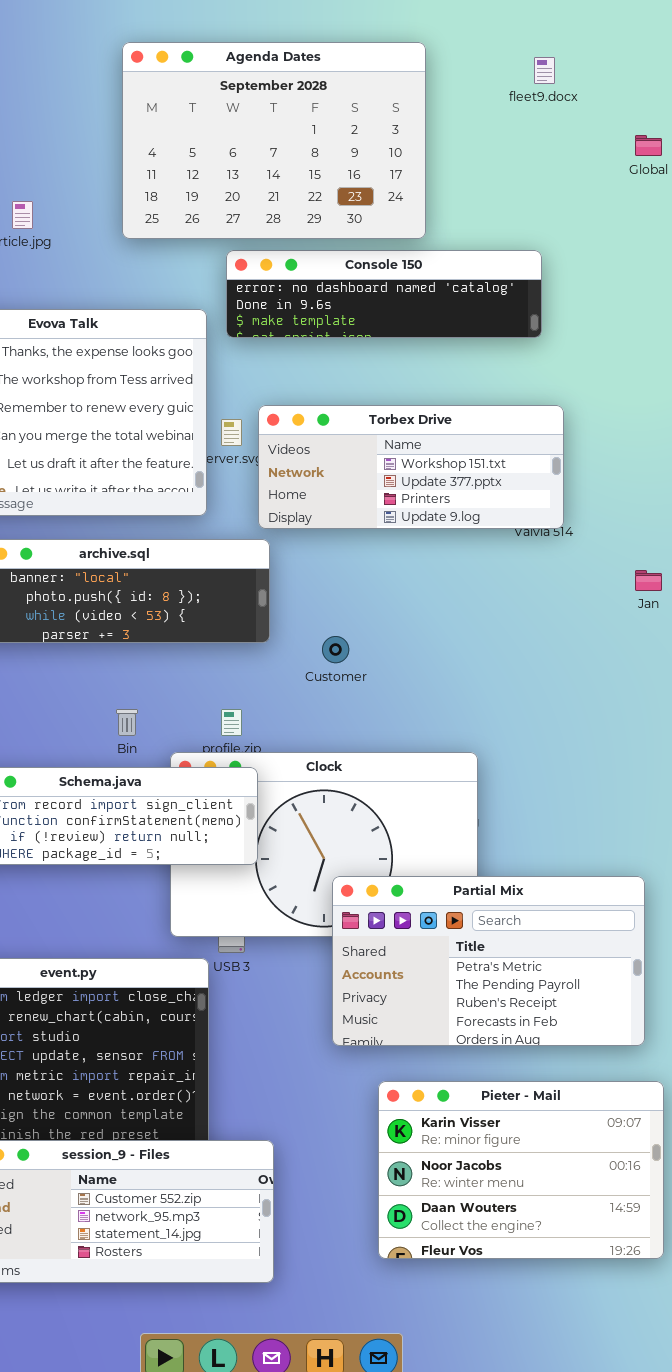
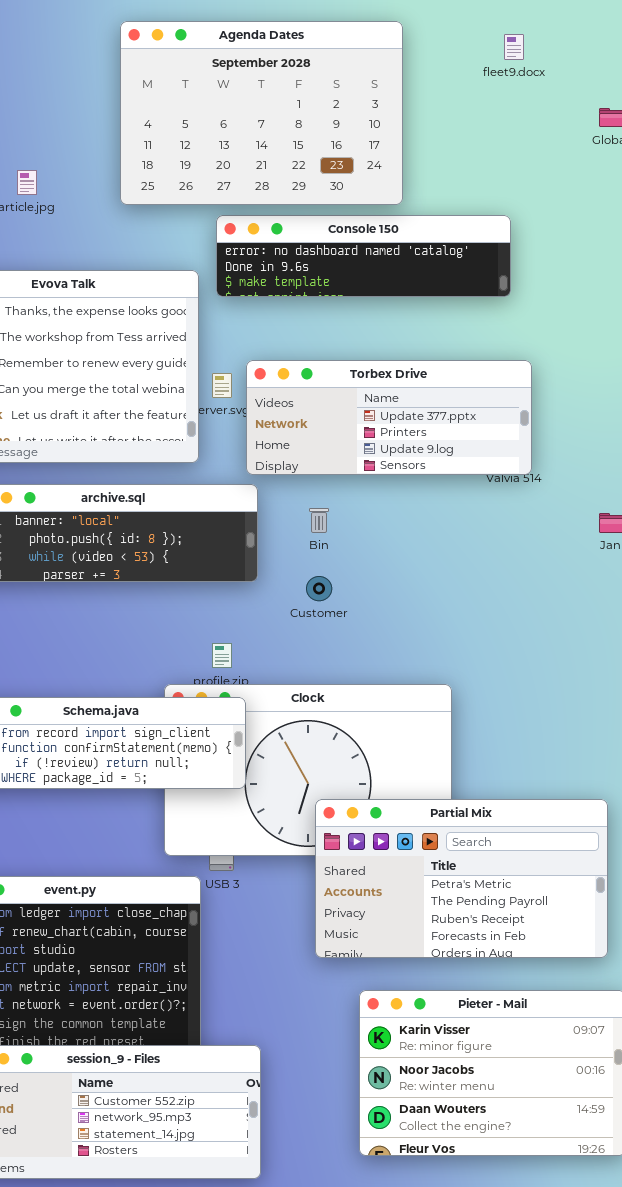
Torbex Drive: [258,405,564,529] -> [246,360,532,475], scrolled down 1 row
Bin: [116,709,138,736] -> [309,508,329,533], moved

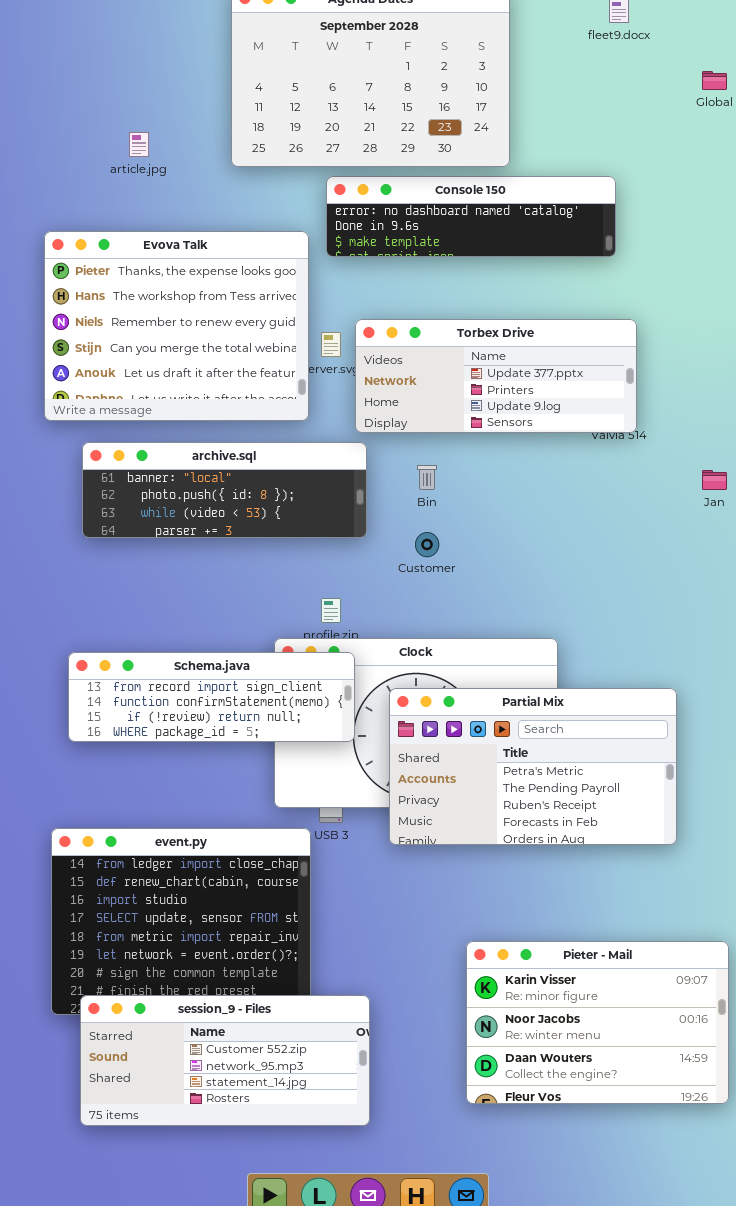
Partial Mix: [315,799,608,958] -> [389,688,677,845], moved

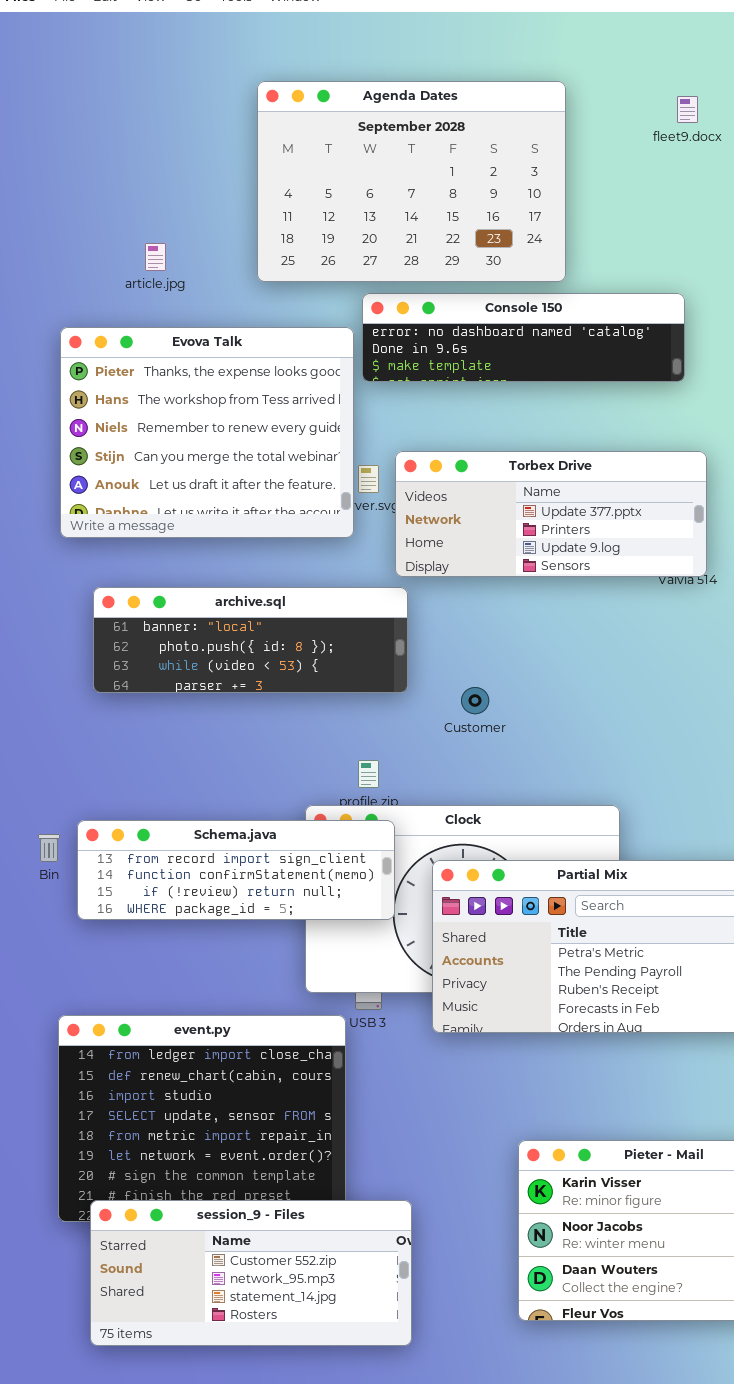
Evova Talk: [44,231,309,421] -> [60,327,354,538], moved
Bin: [417,465,437,490] -> [38,834,60,862], moved

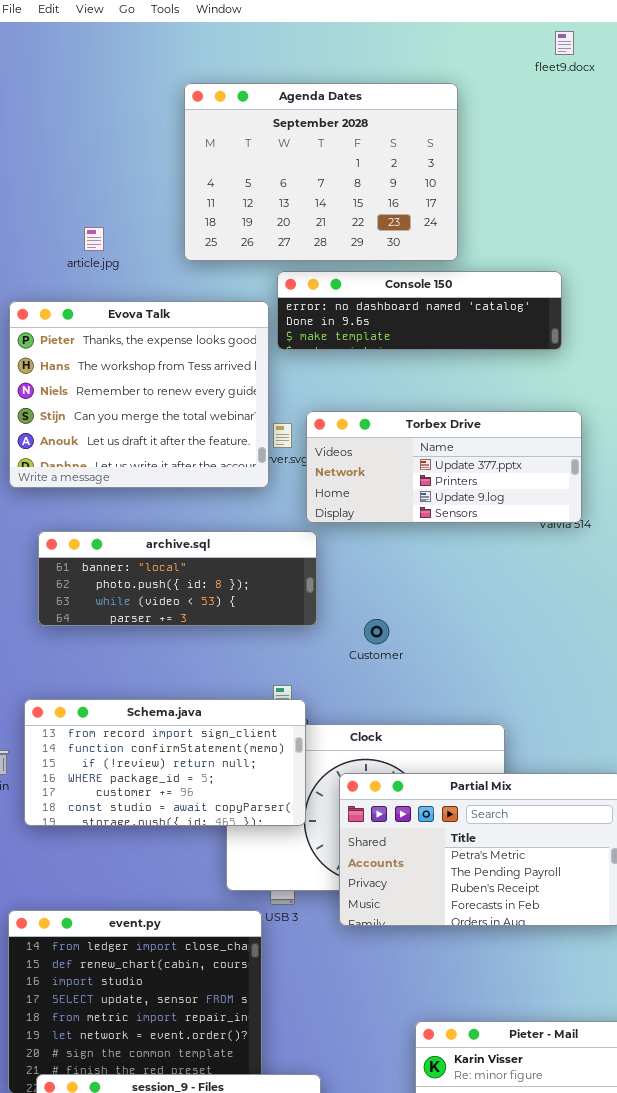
fleet9.docx: [677,96,698,123] -> [555,31,574,55], moved
Schema.java: [77,820,395,920] -> [24,699,306,826], resized

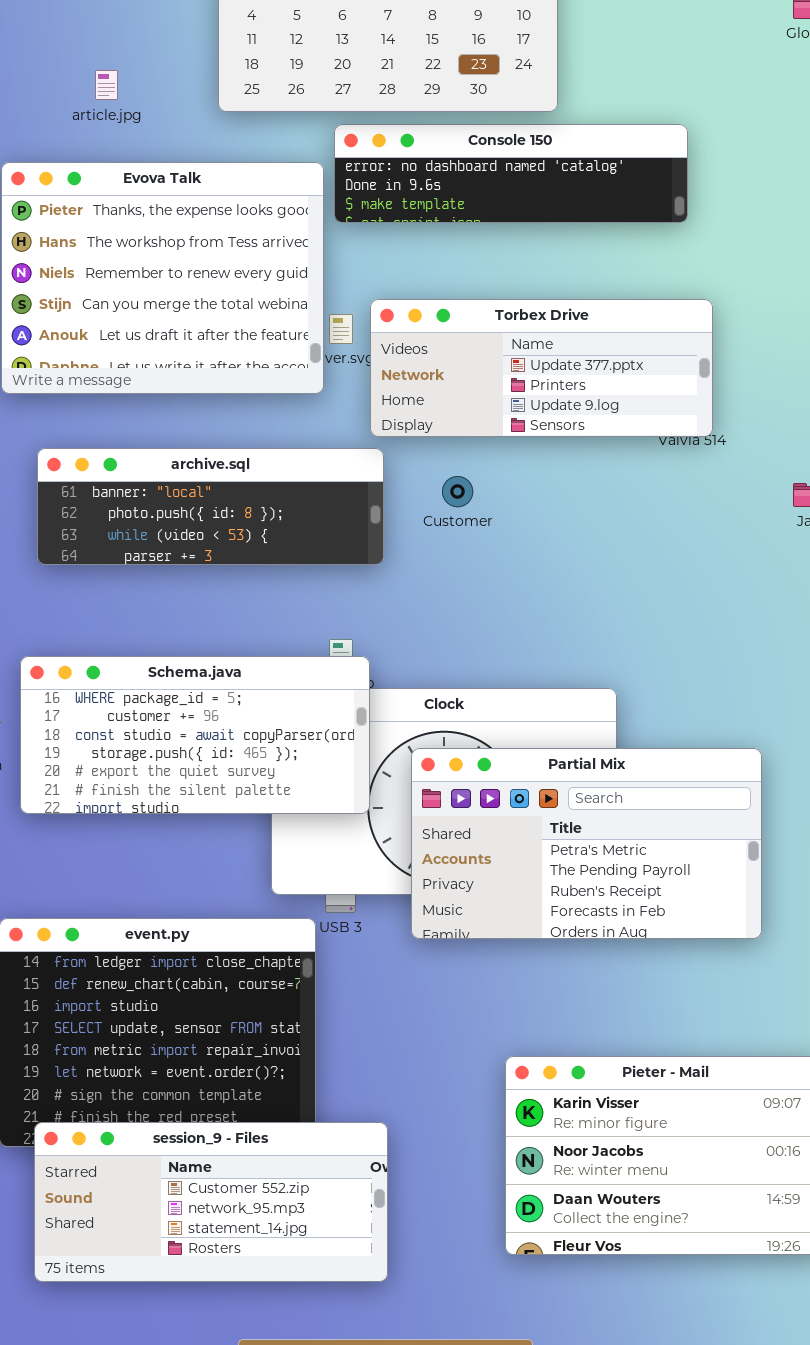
Customer: [364,619,389,644] -> [442,476,473,507], moved
Schema.java: [24,699,306,826] -> [20,656,370,814], scrolled down 3 rows

